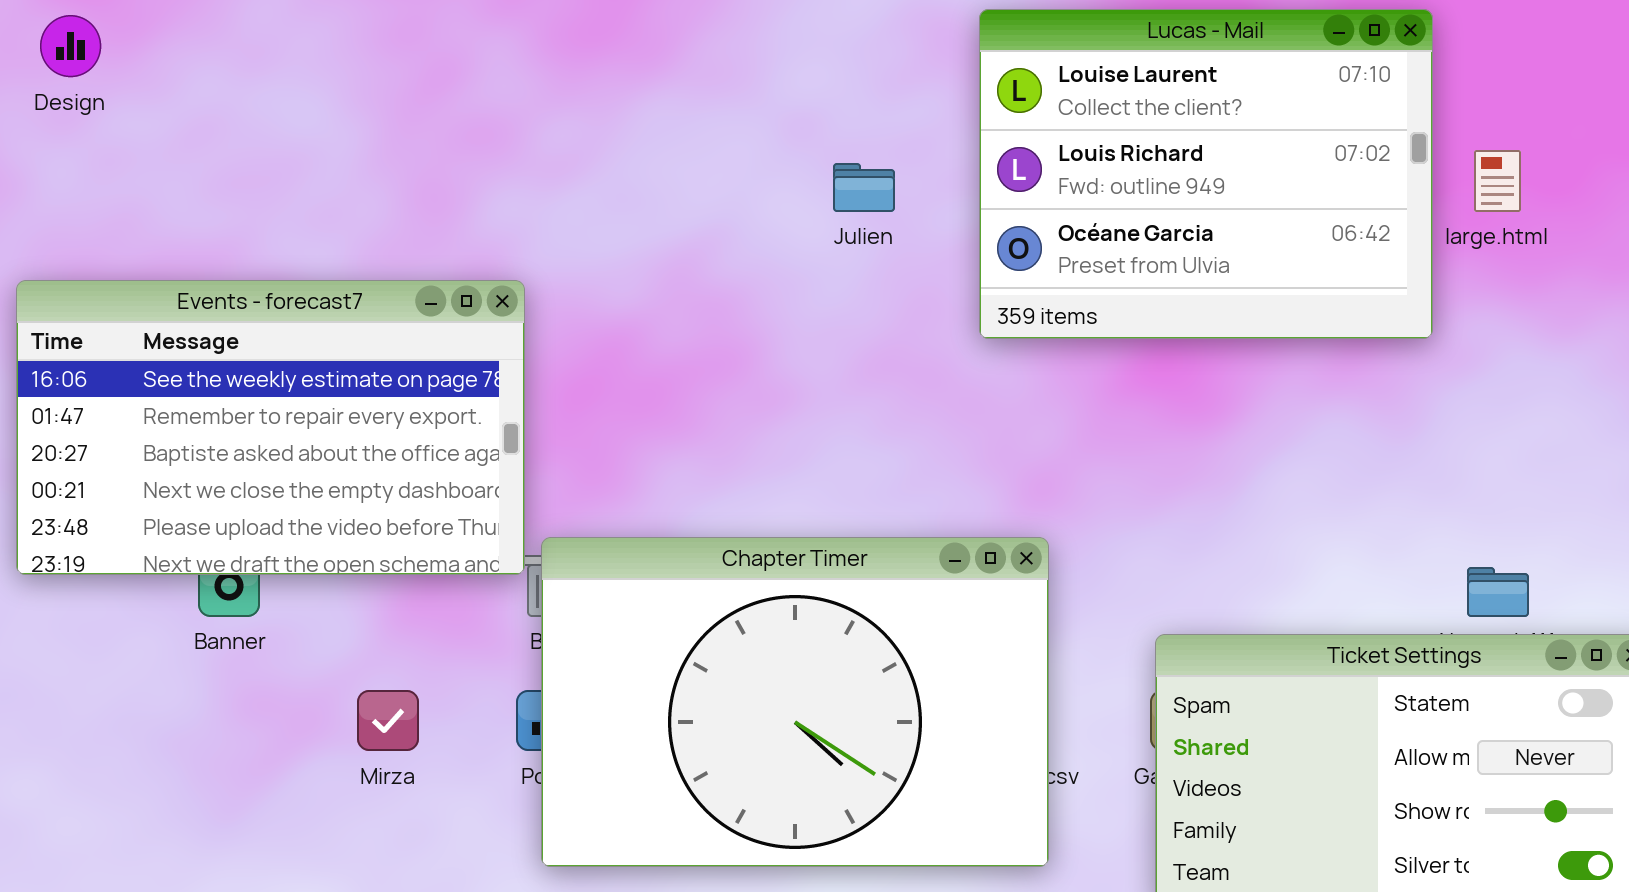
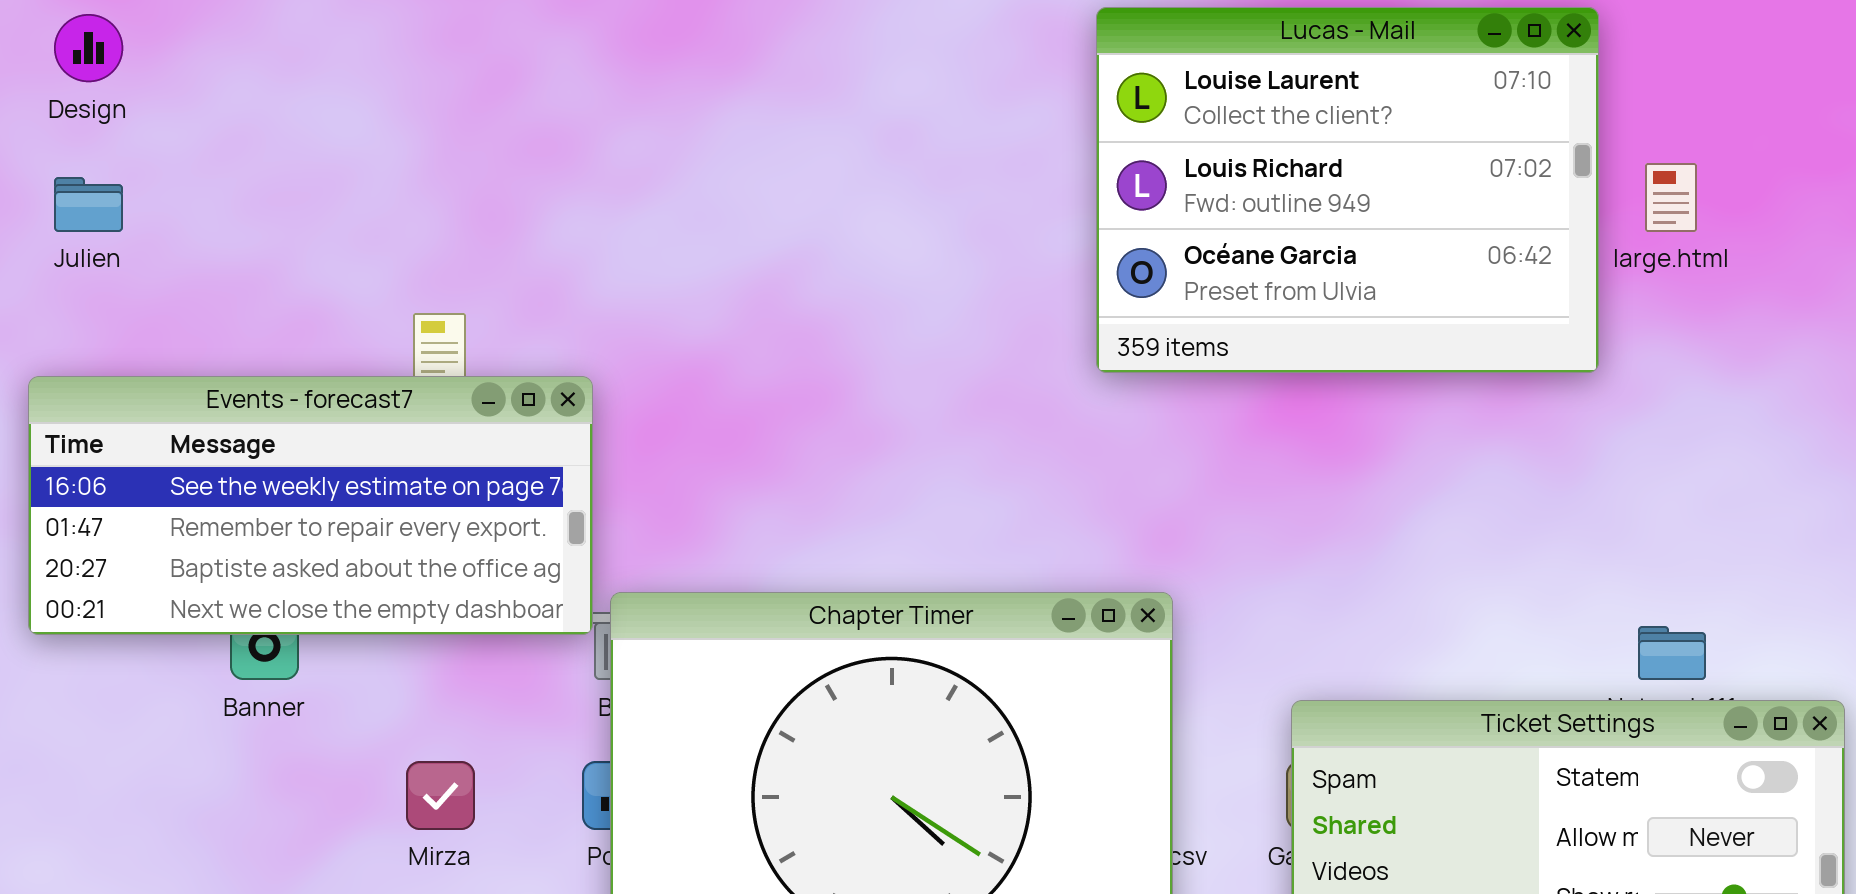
Julien: [833,163,895,212] -> [54,177,123,232], moved
Events - forecast7: [16,280,525,575] -> [28,376,593,635], resized

